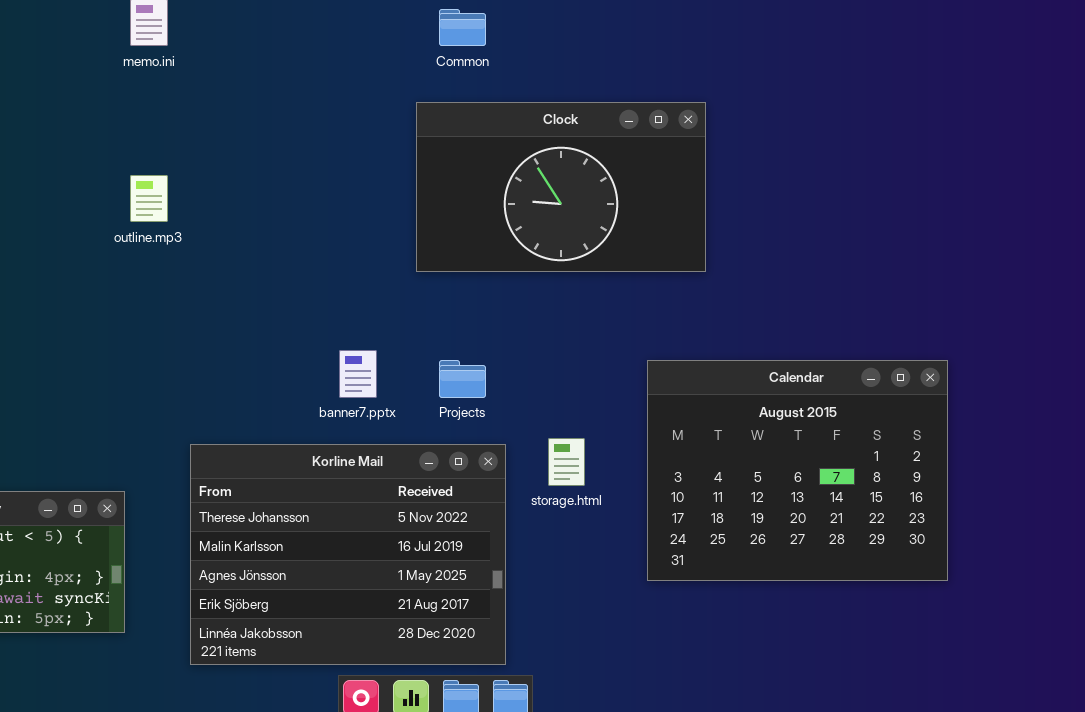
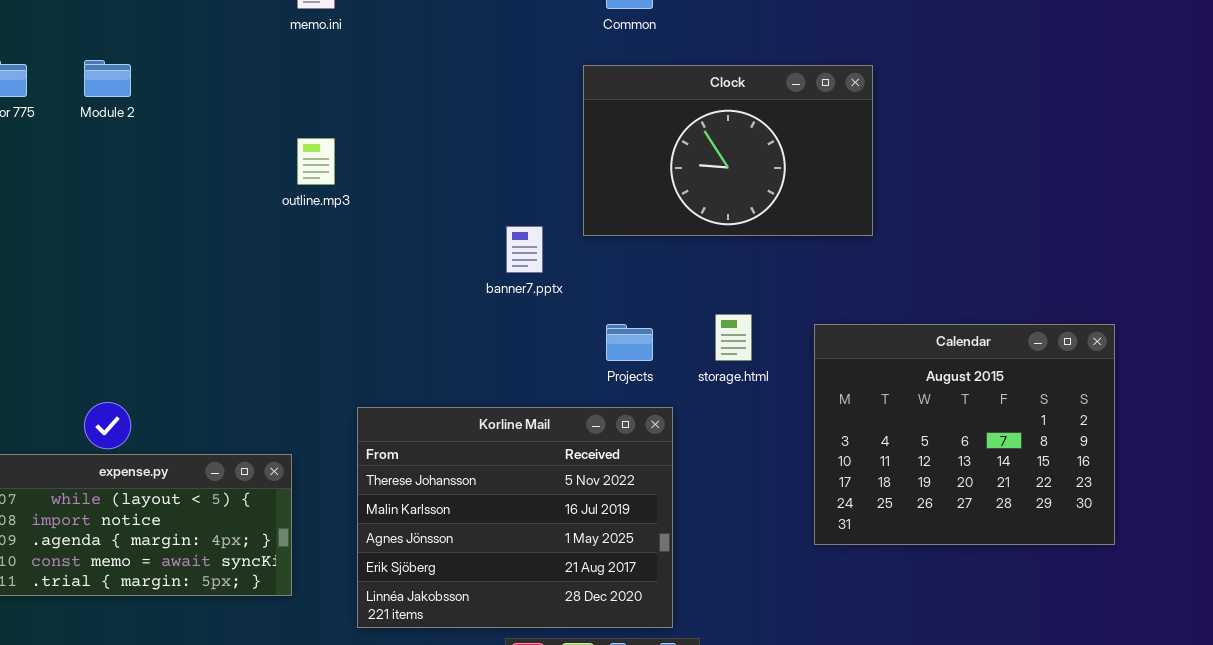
banner7.pptx: [339,350,377,398] -> [506,226,543,273], moved
storage.html: [548,438,585,486] -> [715,314,752,361], moved

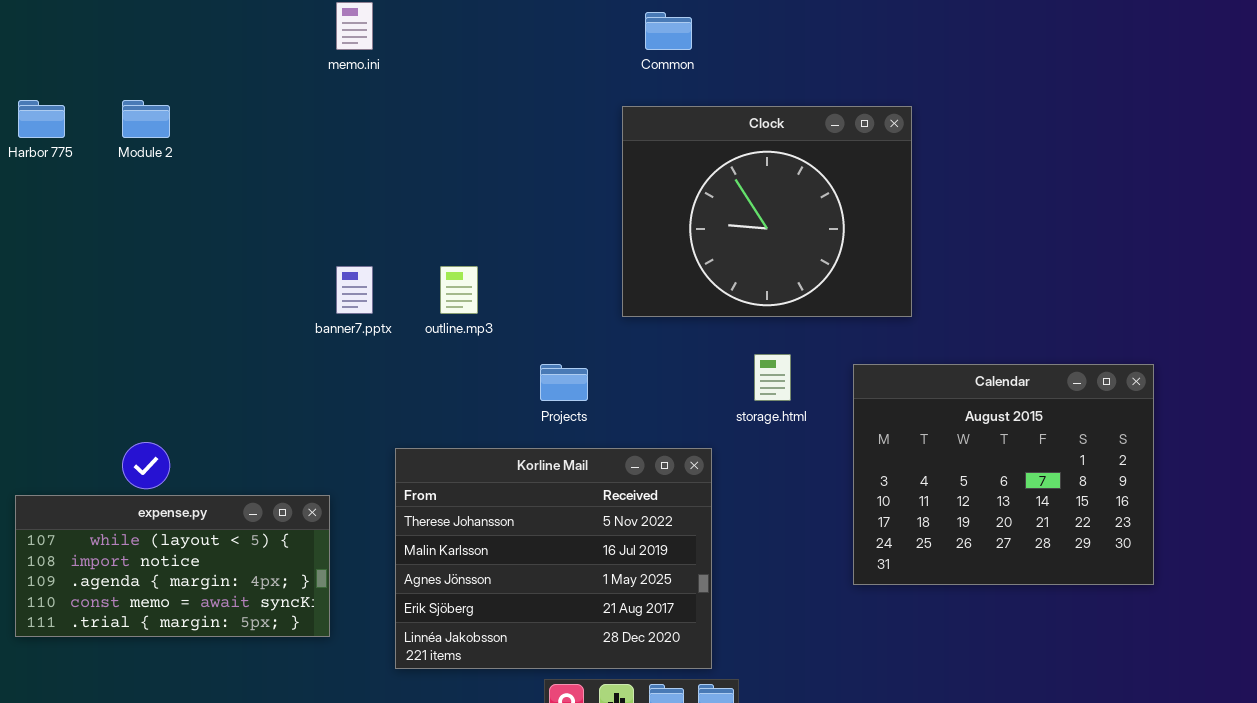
Clock: [583,65,873,236] -> [622,106,912,317], resized
outline.mp3: [297,138,335,185] -> [440,266,478,314], moved
banner7.pptx: [506,226,543,273] -> [336,266,373,314], moved
Projects: [606,324,653,361] -> [540,364,588,401], moved

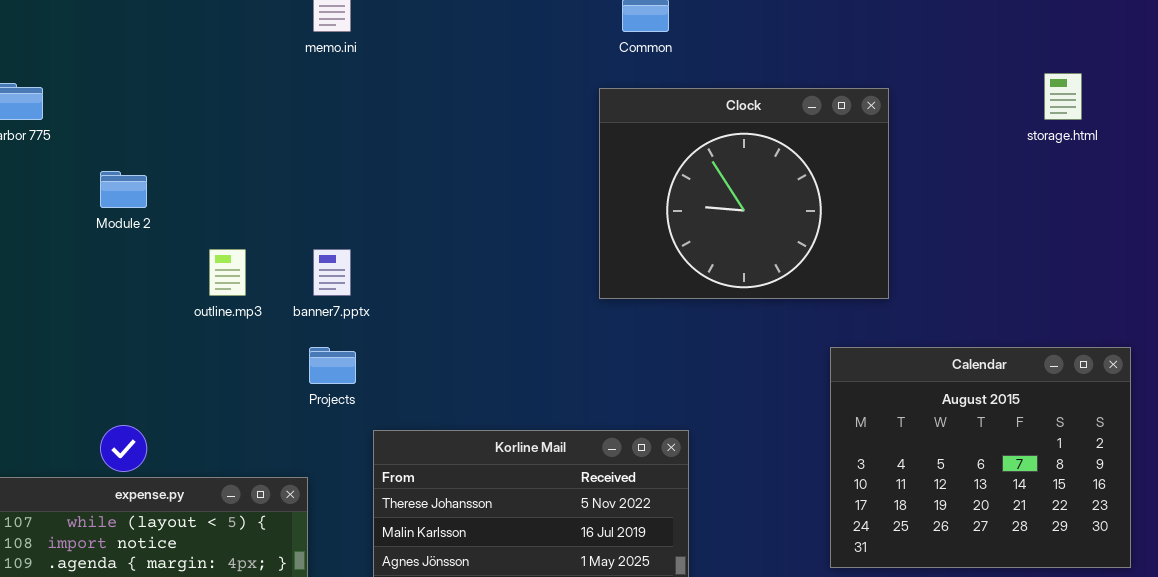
Module 2: [122,100,170,138] -> [100,171,147,208], moved
outline.mp3: [440,266,478,314] -> [209,249,246,296], moved
storage.html: [754,354,791,401] -> [1044,73,1082,120], moved
Projects: [540,364,588,401] -> [309,347,356,384], moved

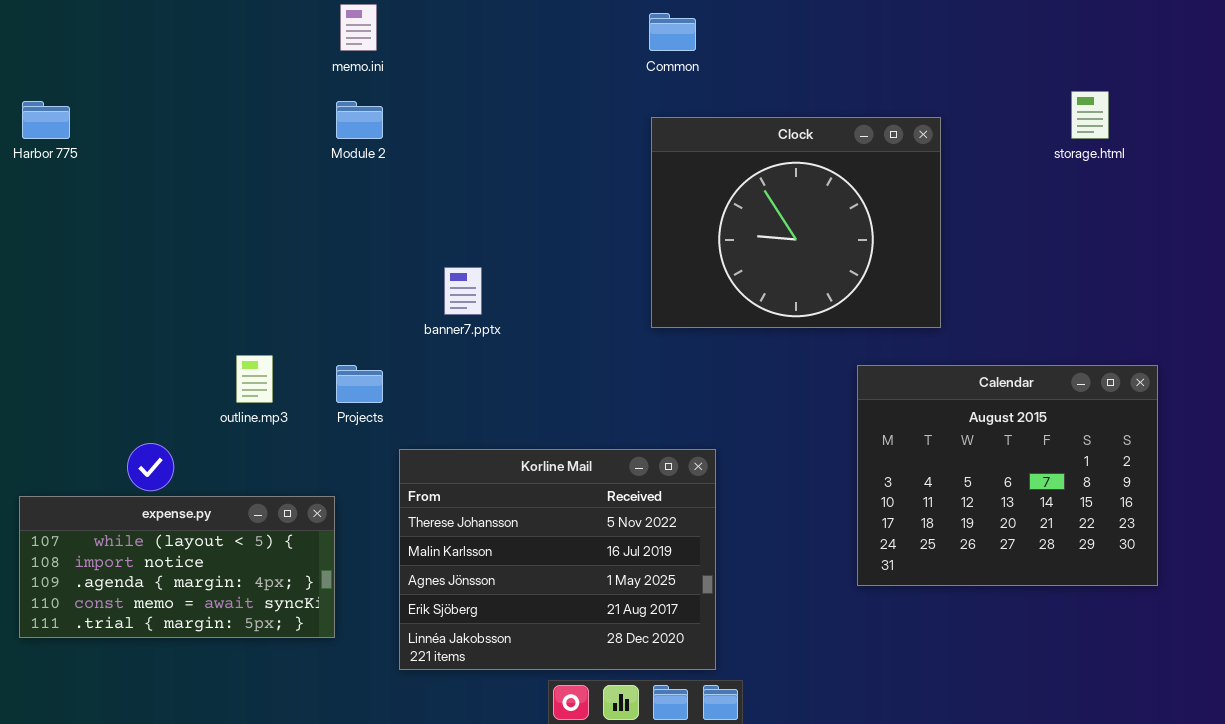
Clock: [599,88,889,299] -> [651,117,941,328], moved
Module 2: [100,171,147,208] -> [336,101,383,139], moved
outline.mp3: [209,249,246,296] -> [236,355,273,403], moved
banner7.pptx: [313,249,351,296] -> [444,267,482,315], moved

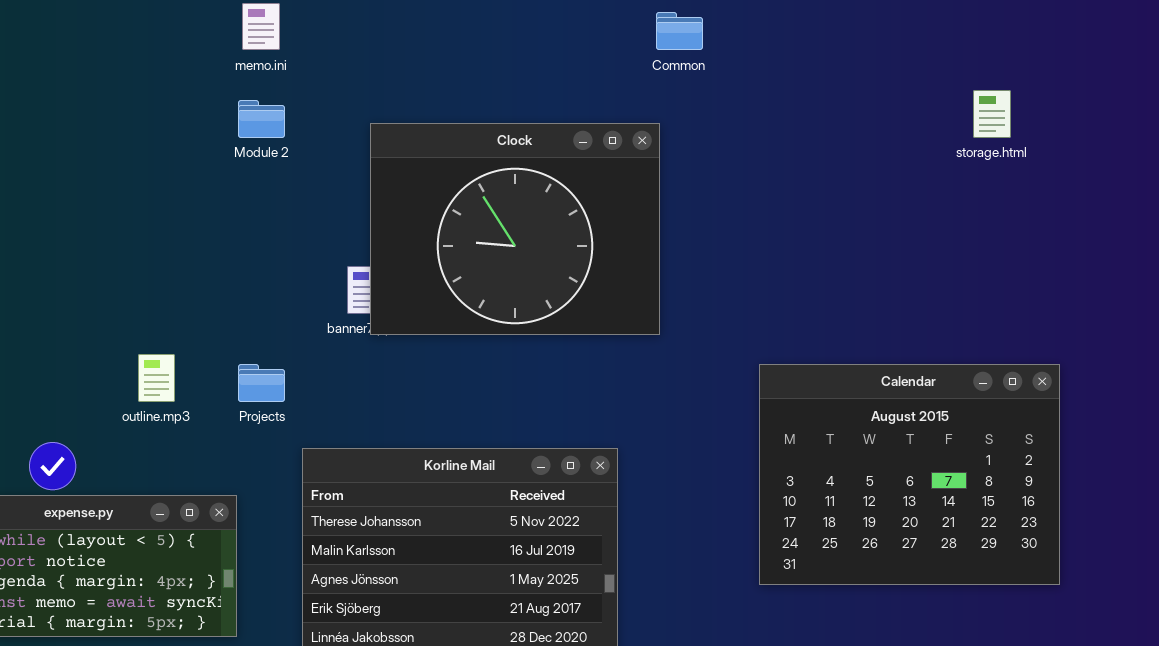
Common: [649,13,696,51] -> [656,12,703,50], moved
Clock: [651,117,941,328] -> [370,123,660,335], moved

